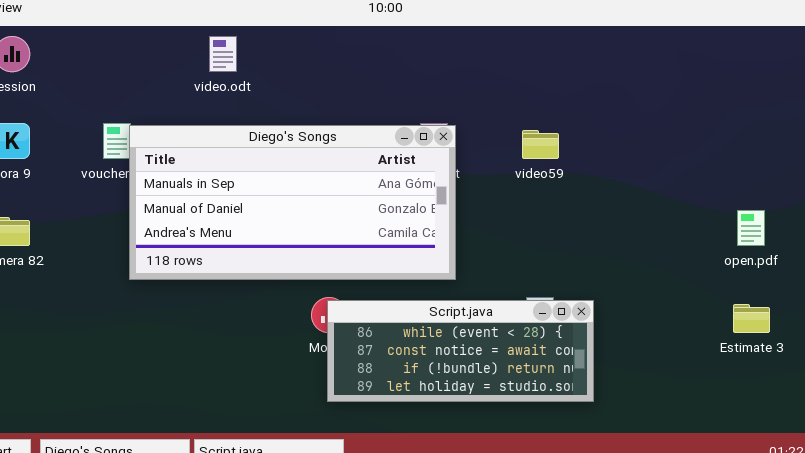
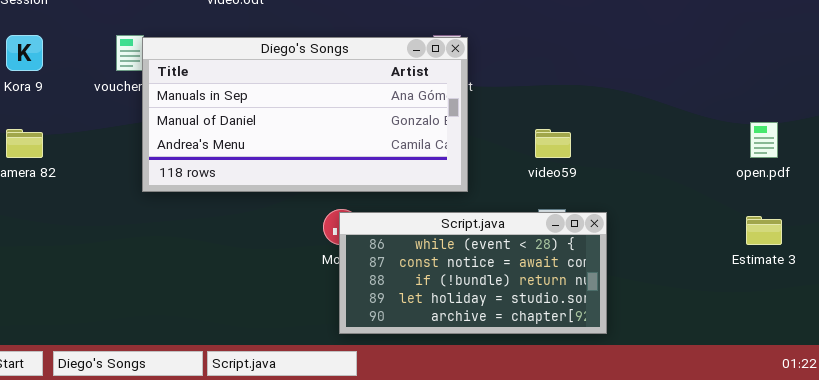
video59: [522,130,559,159] -> [535,129,571,158], moved
Script.java: [327,300,594,402] -> [339,212,607,334], resized

